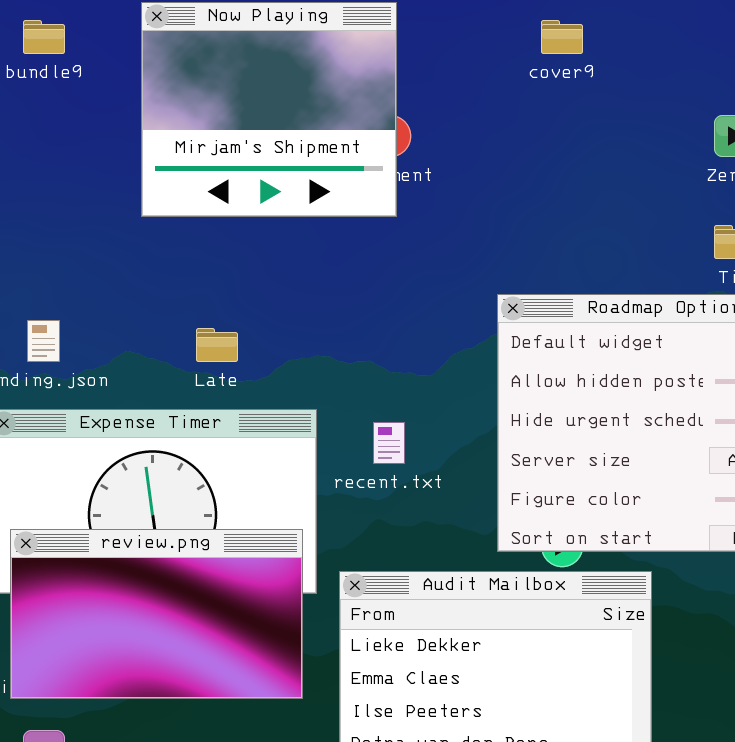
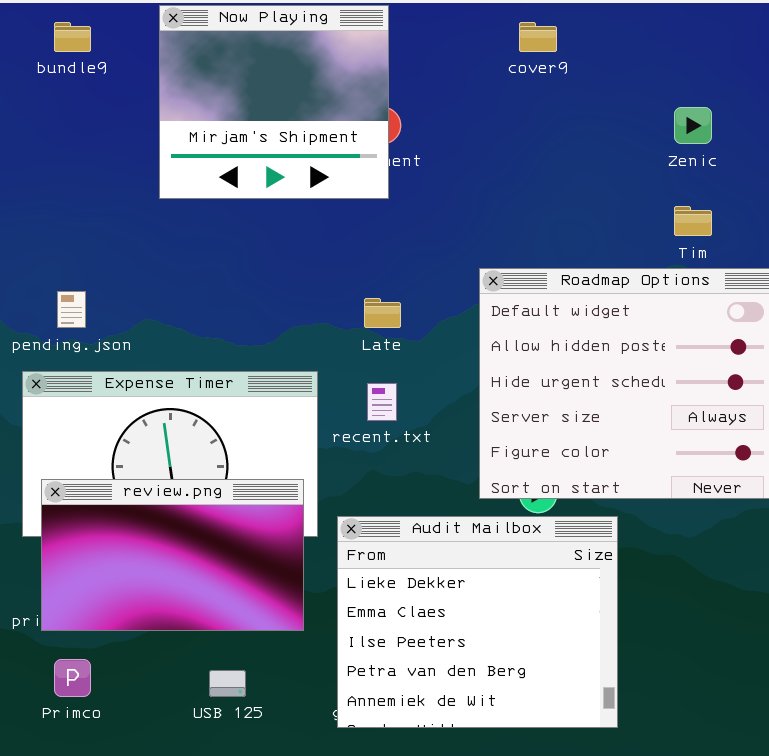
Late: [196,328,238,362] -> [364,298,401,328], moved

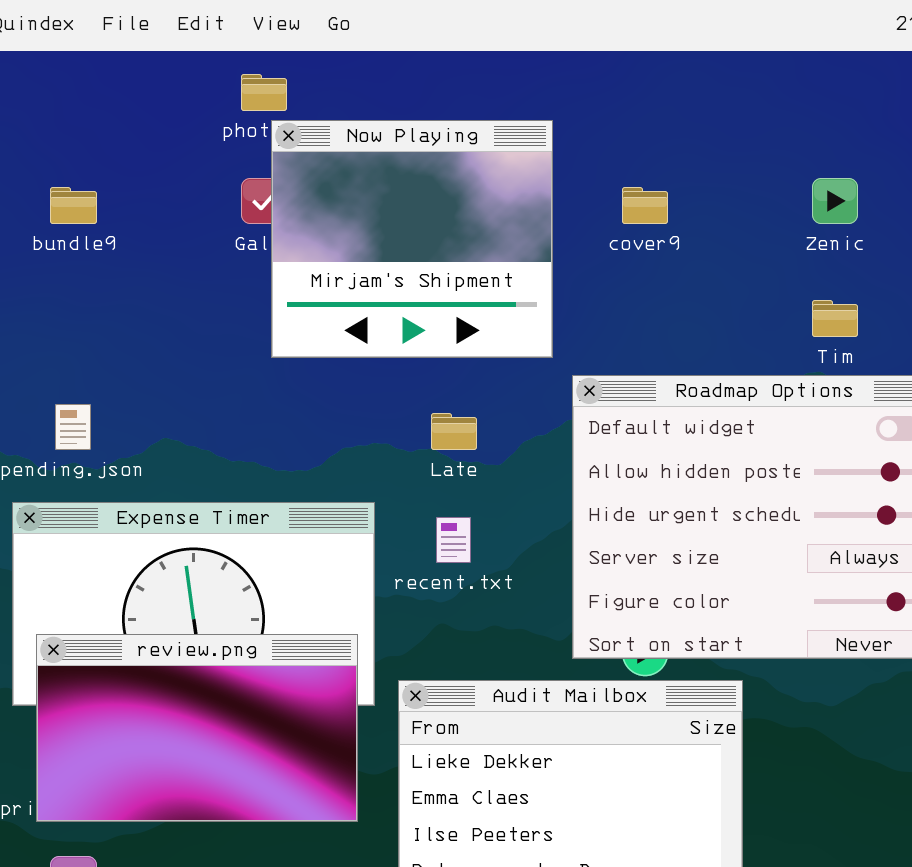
Now Playing: [159,5,389,199] -> [271,120,553,358], moved
bundle9: [54,22,91,52] -> [50,187,97,224], moved
cover9: [519,22,557,52] -> [622,187,668,224], moved

